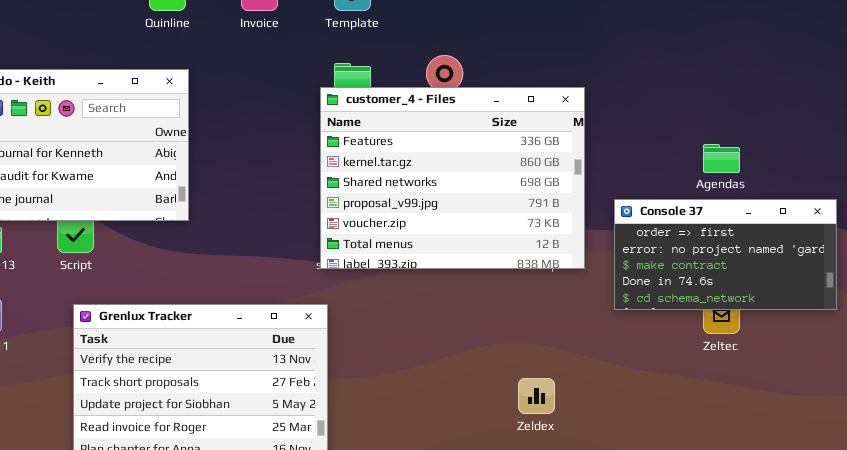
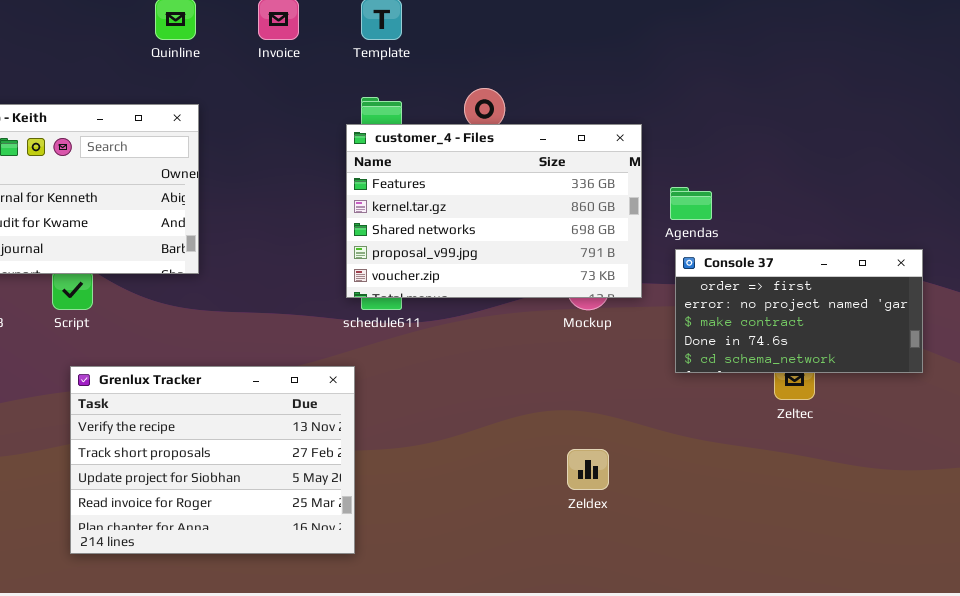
customer_4 - Files: [320,87,585,269] -> [346,124,642,298], resized
Agendas: [703,144,740,173] -> [670,187,712,220], moved

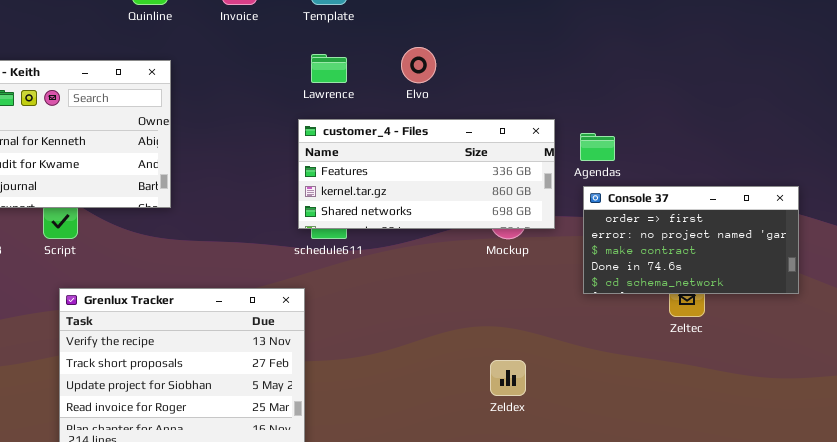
customer_4 - Files: [346,124,642,298] -> [298,119,555,229], resized

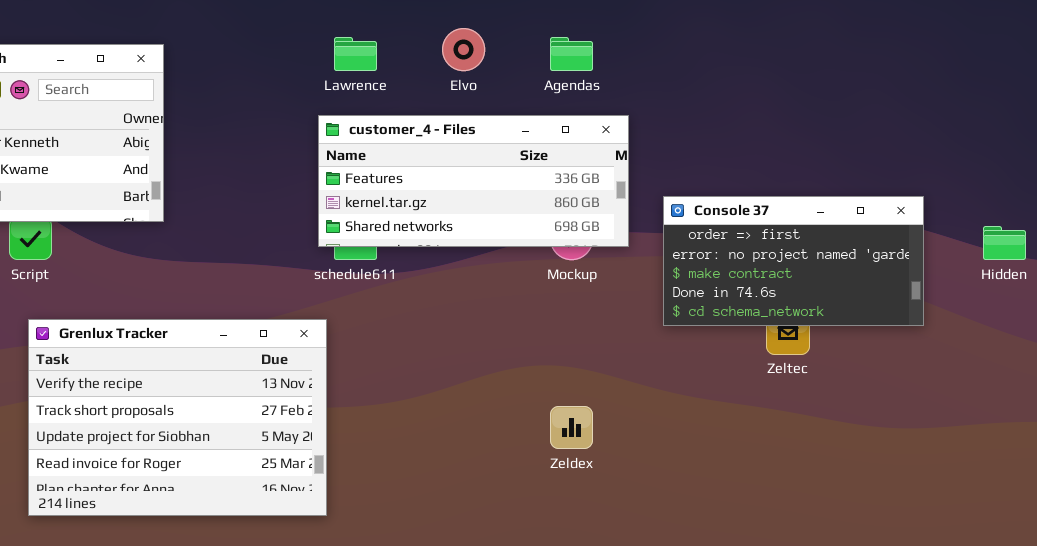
Agendas: [580,133,615,161] -> [550,37,593,71], moved

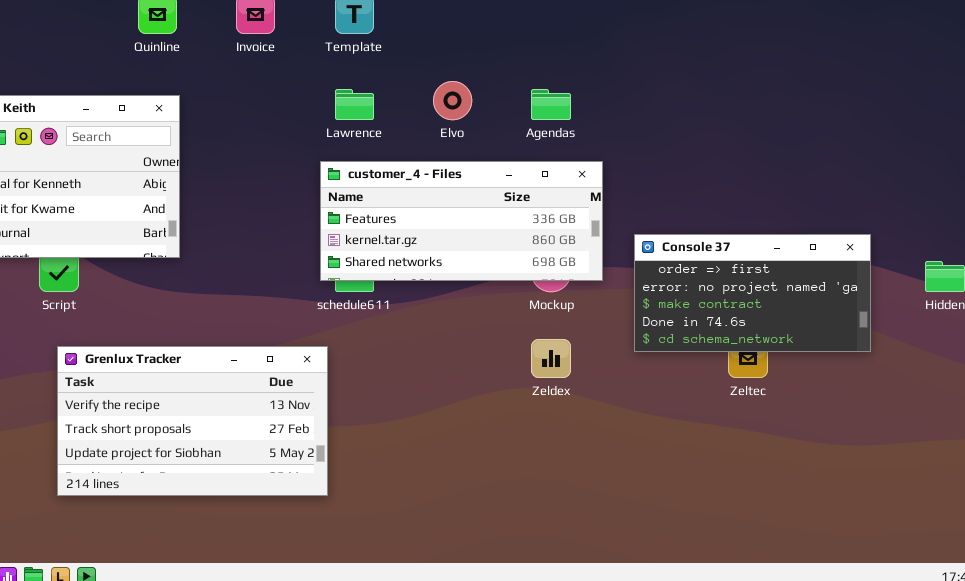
Grenlux Tracker: [28,319,327,516] -> [57,346,328,496], resized
Zeldex: [550,406,593,449] -> [531,339,571,378], moved

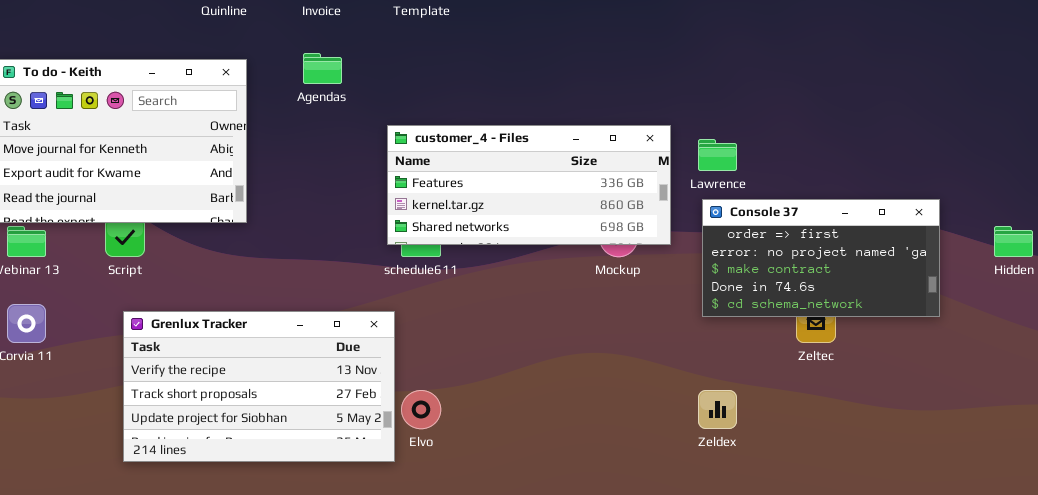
Elvo: [433,81,472,120] -> [401,390,441,429], moved
Lawrence: [335,89,374,120] -> [698,139,737,171], moved
Agendas: [531,89,571,120] -> [303,53,342,84], moved
Zeldex: [531,339,571,378] -> [698,390,737,429], moved

